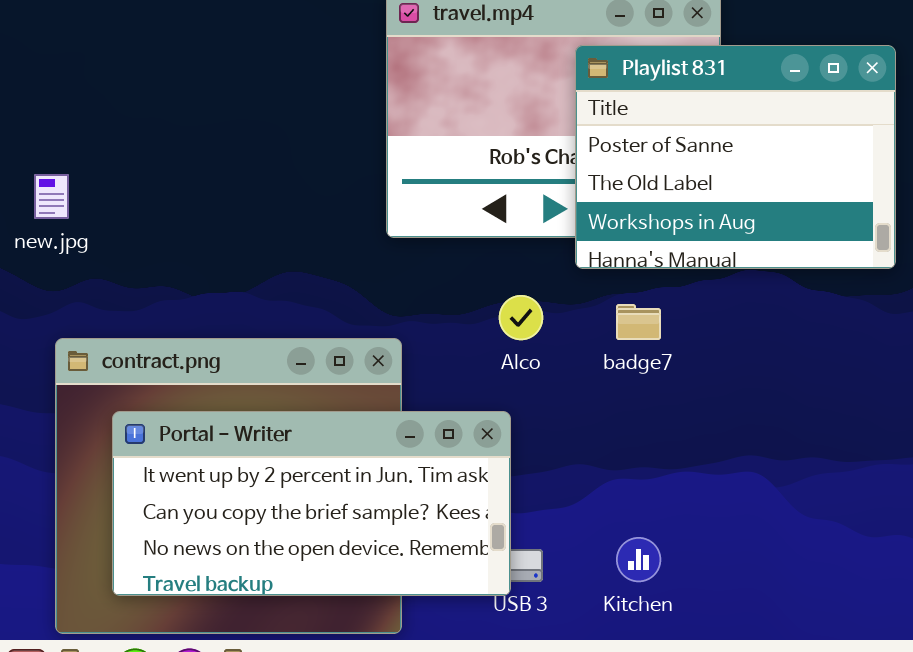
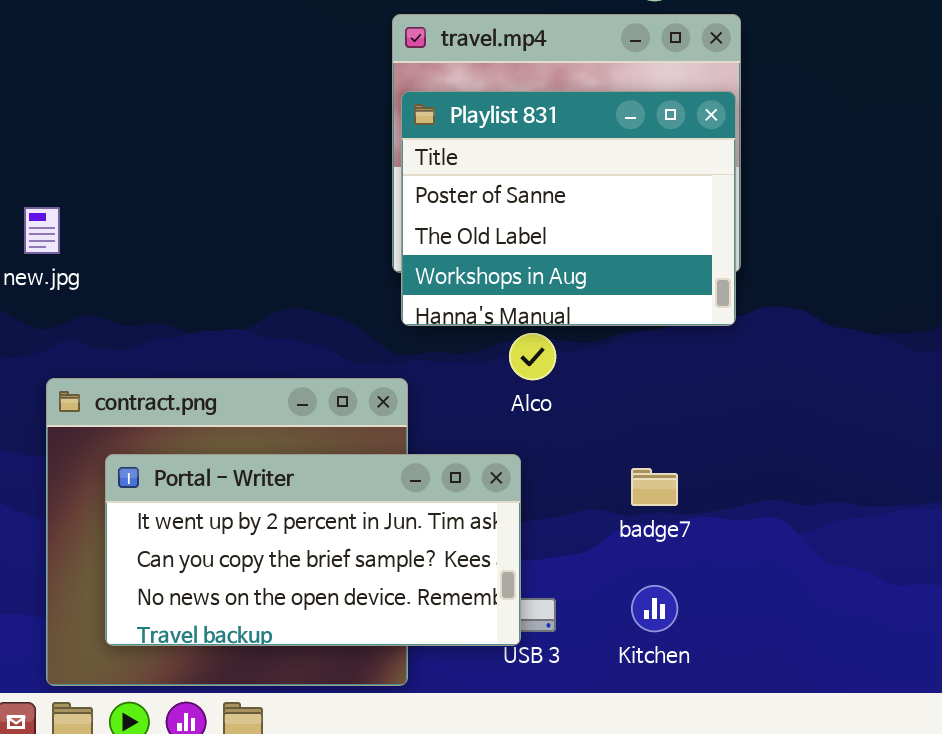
Playlist 831: [575,45,896,269] -> [401,91,736,326], moved
badge7: [616,304,661,340] -> [631,468,678,506], moved

